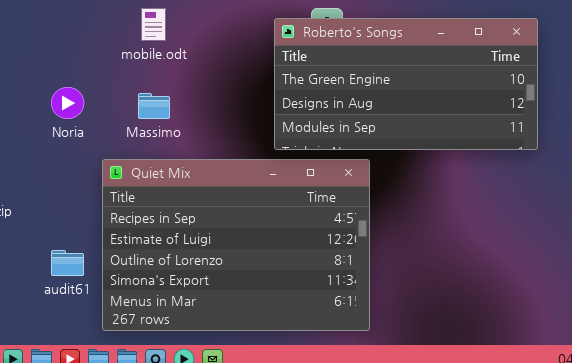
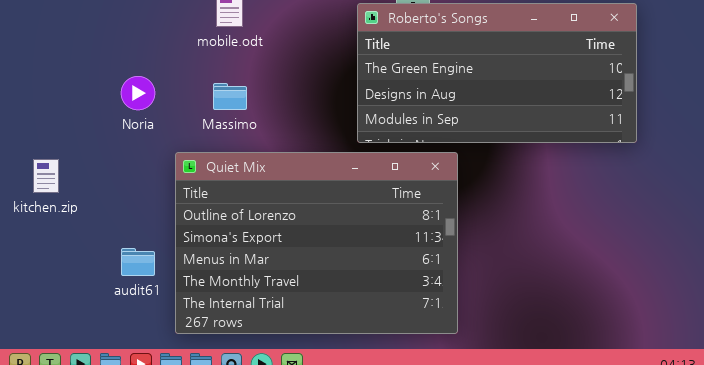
Quiet Mix: [102,159,370,331] -> [175,152,458,334], scrolled down 2 rows

